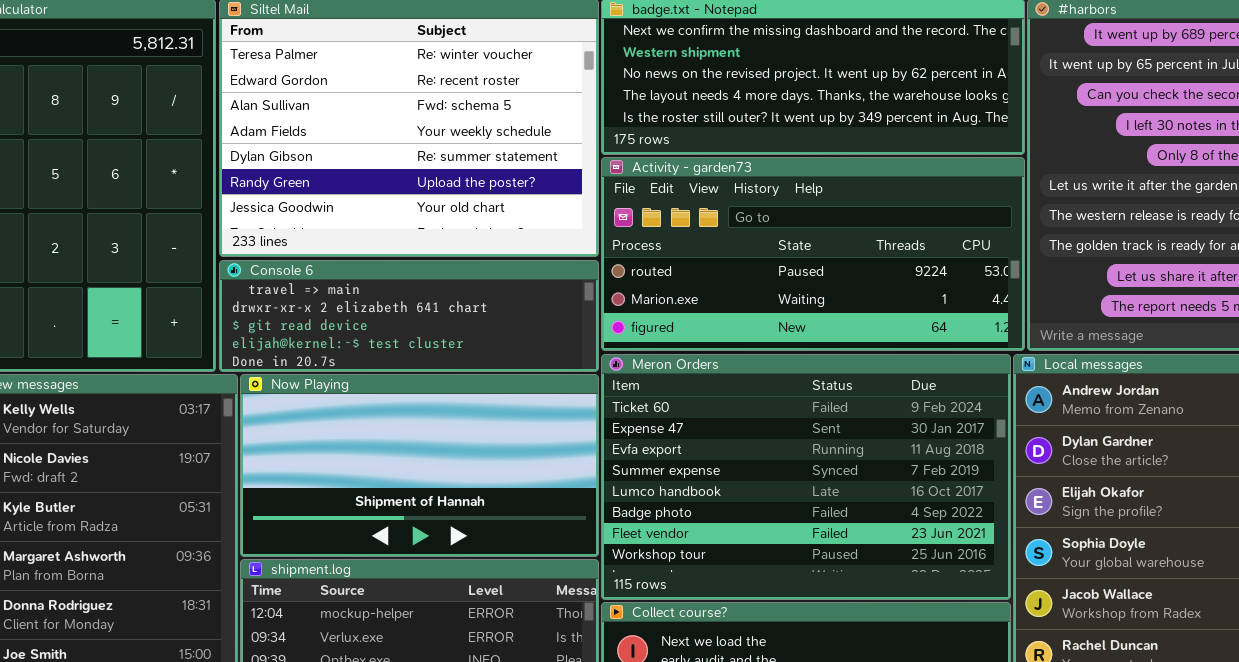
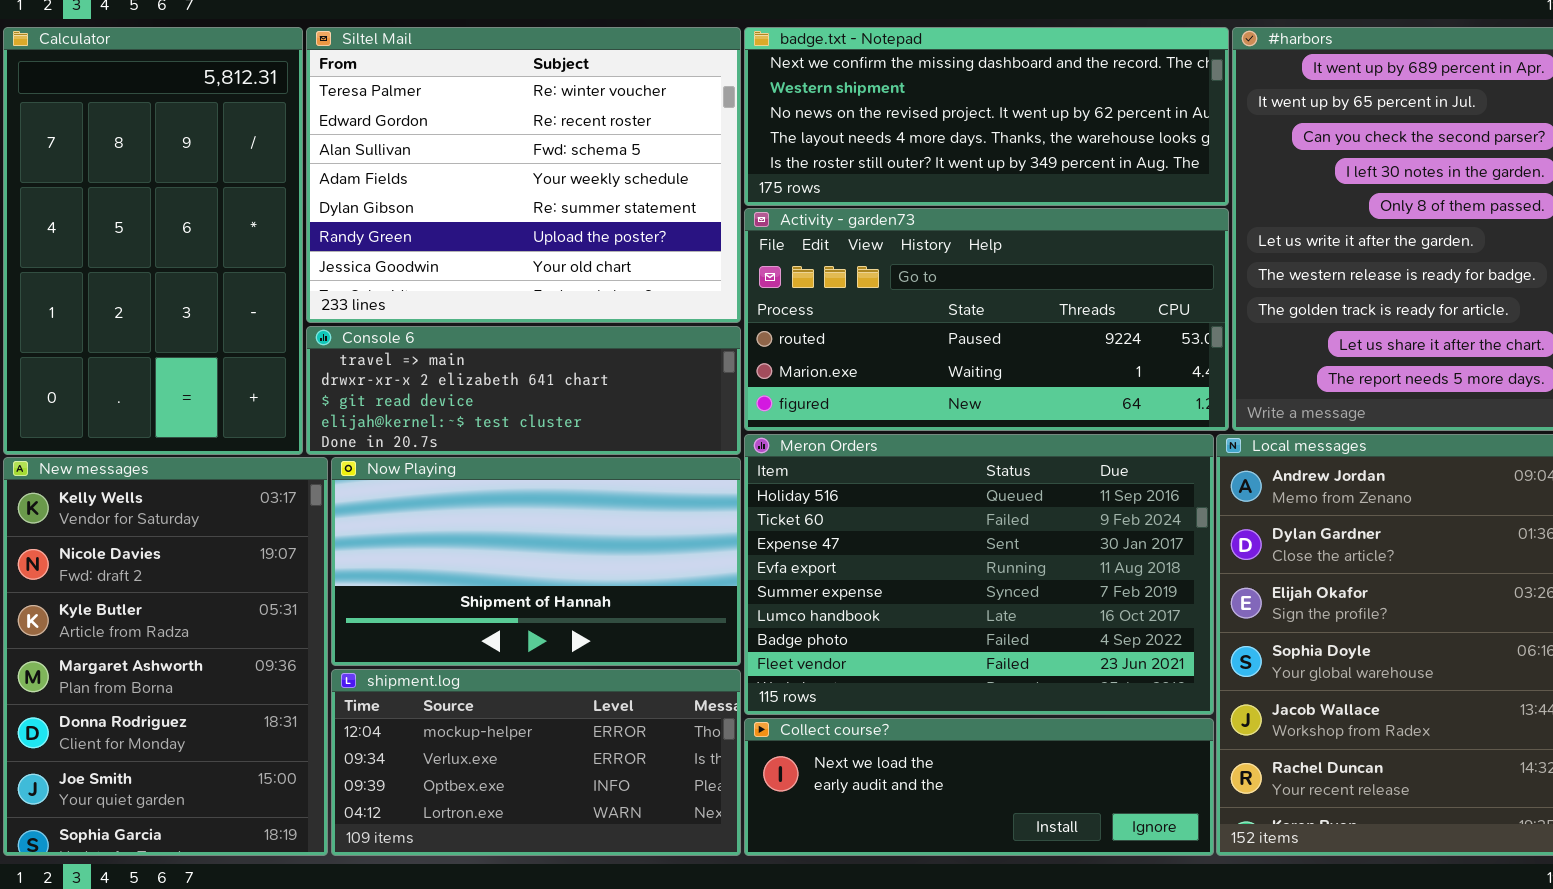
Meron Orders: [601,354,1011,600] -> [744,434,1214,715], scrolled up 1 row

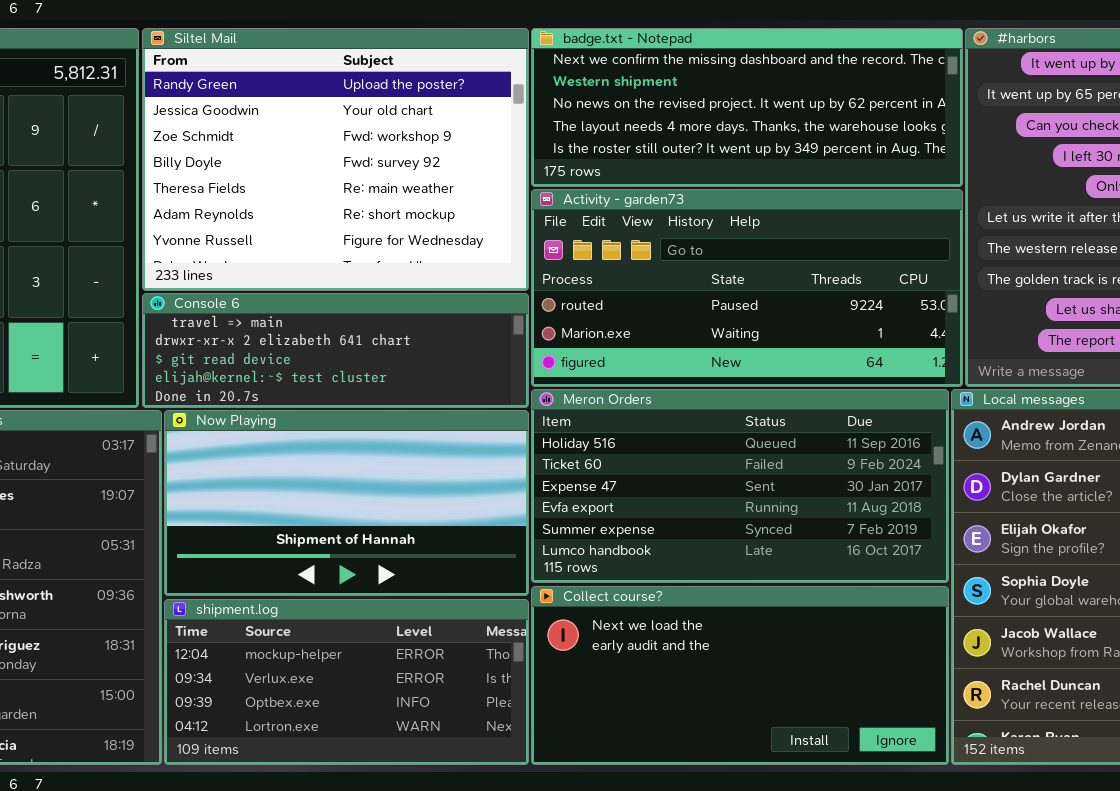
Siltel Mail: [306,27,741,323] -> [142,28,529,291], scrolled down 5 rows
Meron Orders: [744,434,1214,715] -> [531,389,949,583], resized
Collect course?: [744,718,1214,856] -> [531,586,949,765], resized

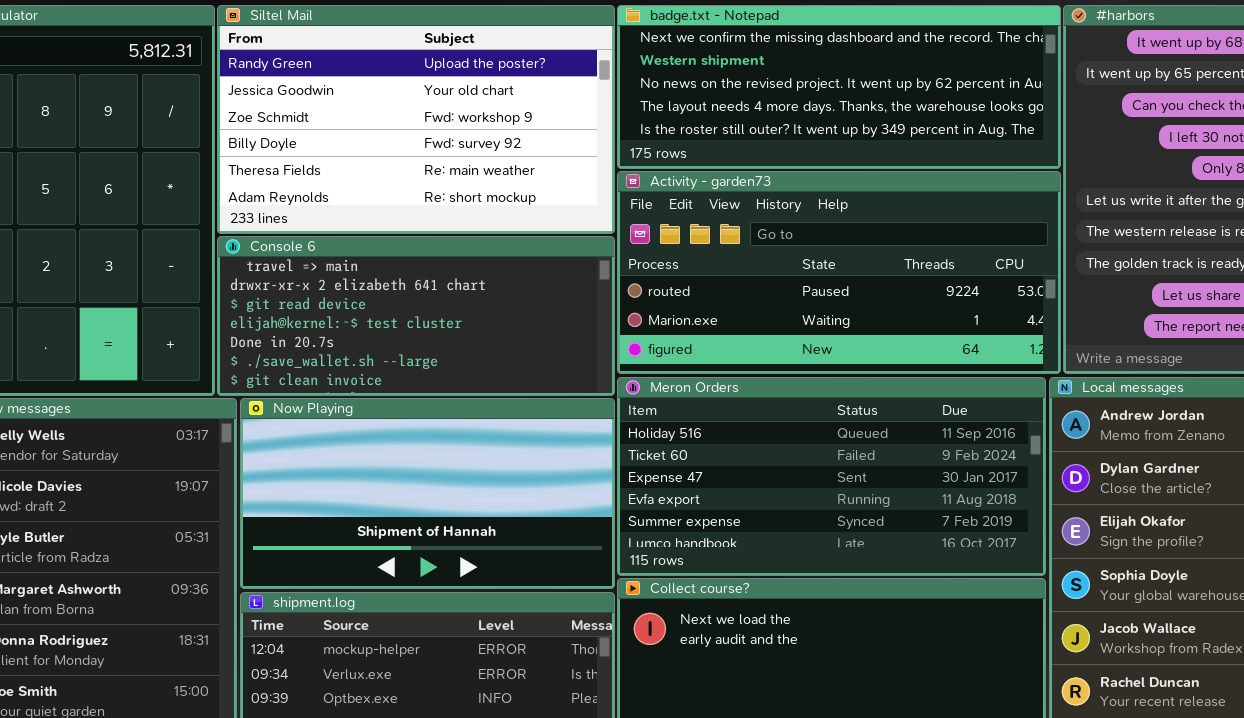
Siltel Mail: [142,28,529,291] -> [217,5,615,234], resized
Console 6: [142,293,529,408] -> [217,236,615,396], resized

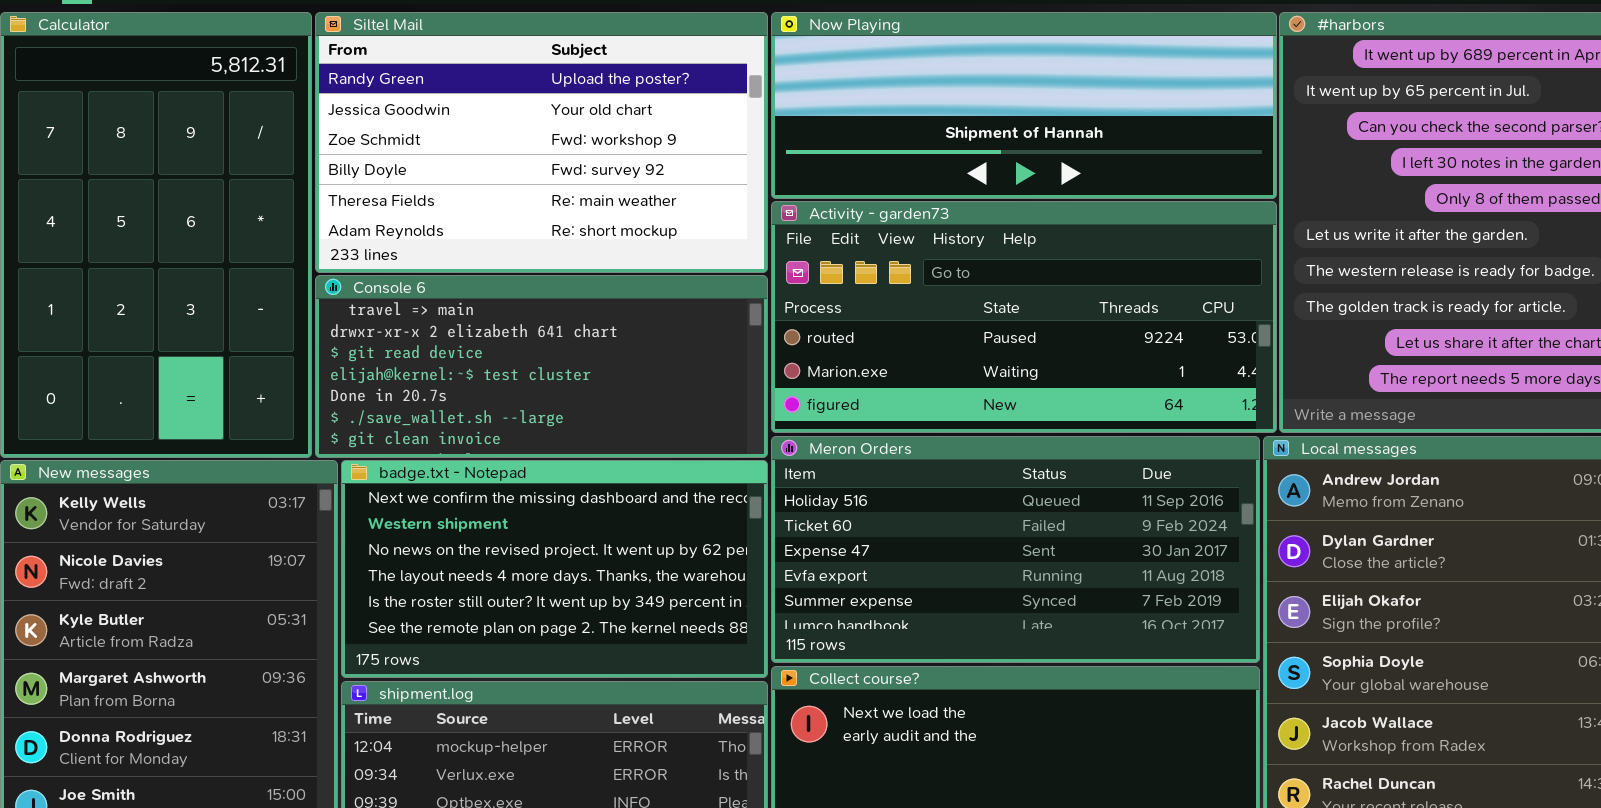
badge.txt - Notepad: [617,5,1061,169] -> [341,460,768,678], moved, resized
Now Playing: [240,398,615,589] -> [771,12,1277,199], moved, resized

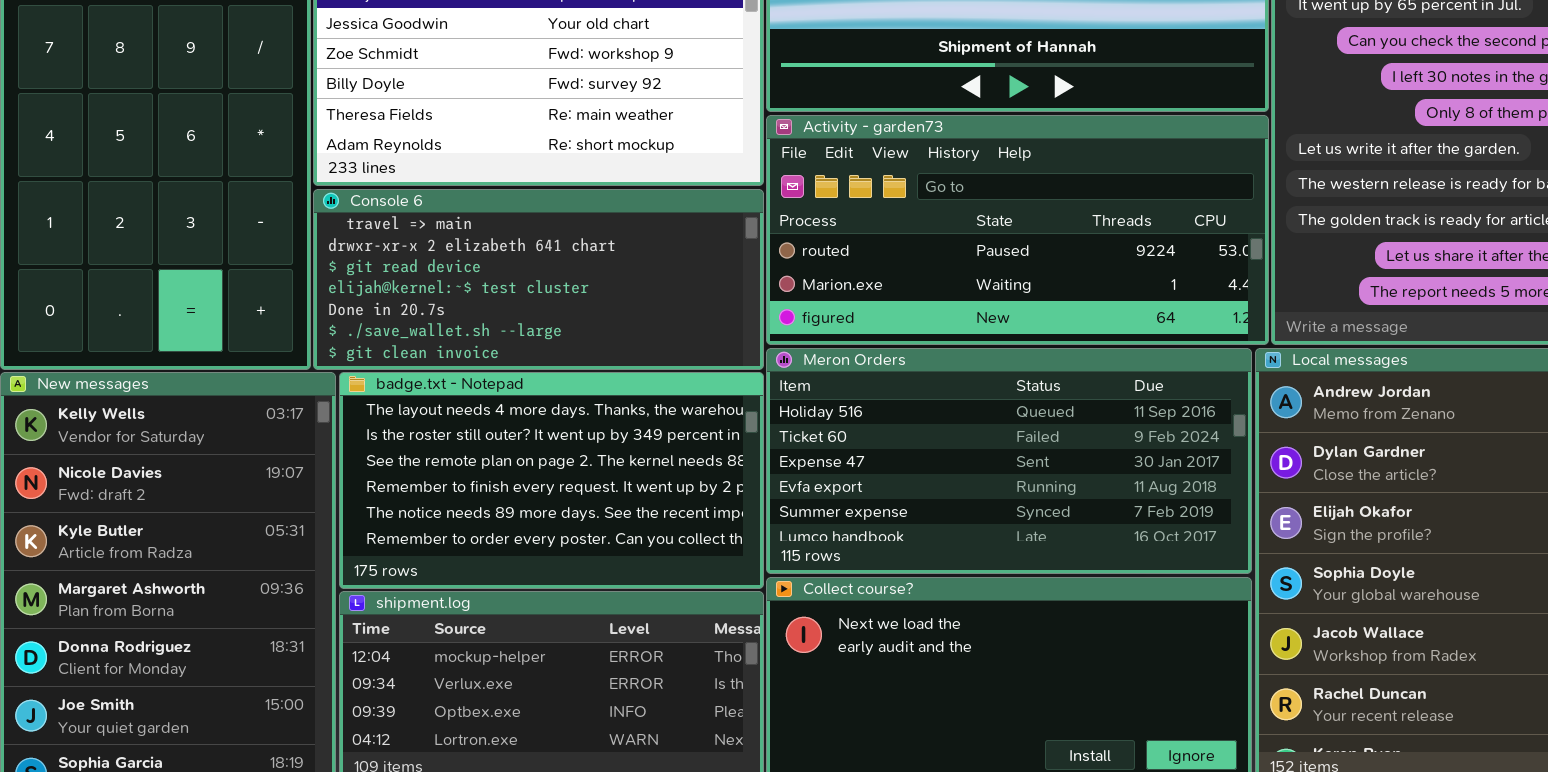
badge.txt - Notepad: [341,460,768,678] -> [339,372,764,589], scrolled down 3 rows

